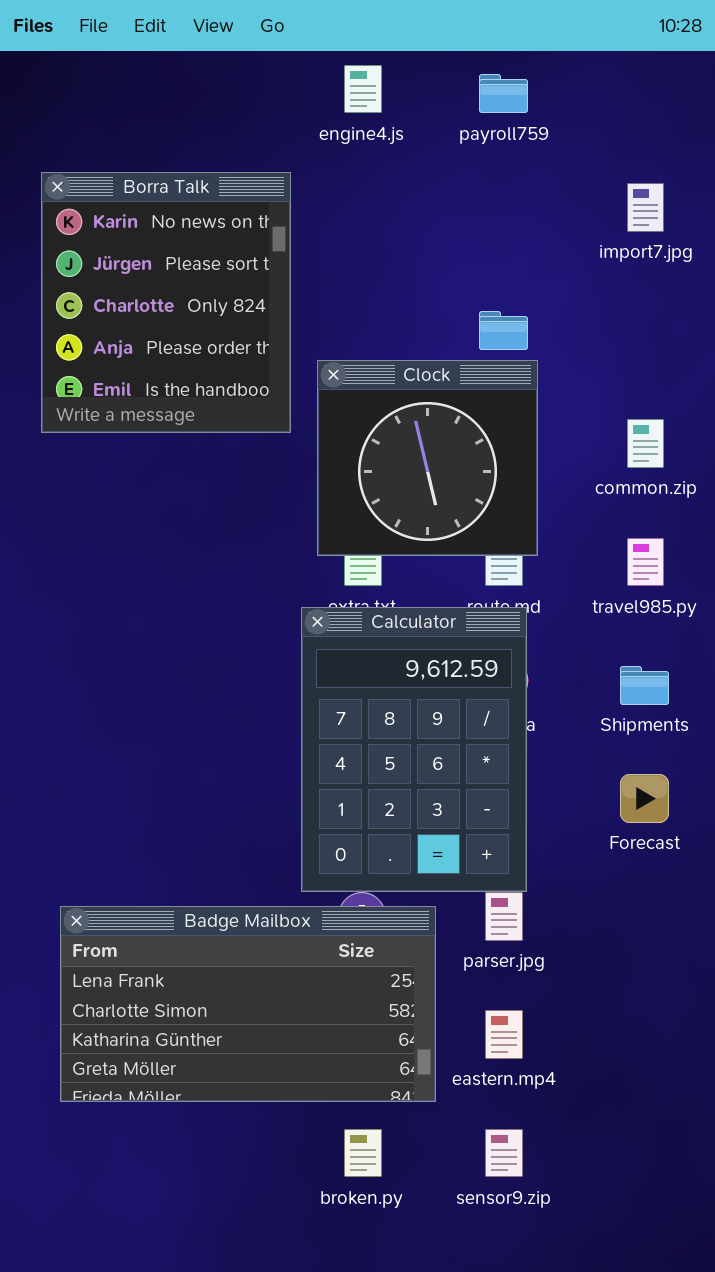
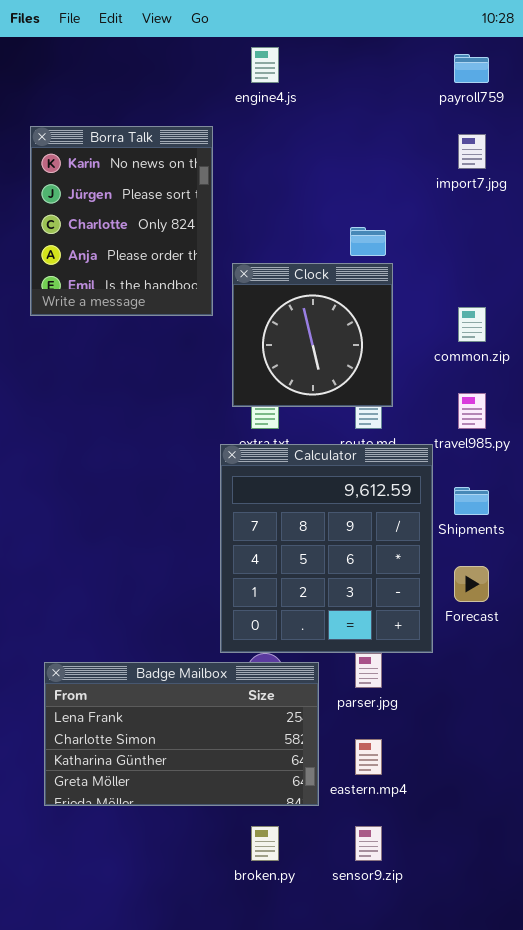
payroll759: [479,74,528,113] -> [454,54,489,83], moved
Calculator: [301,607,527,892] -> [220,444,433,653], resized

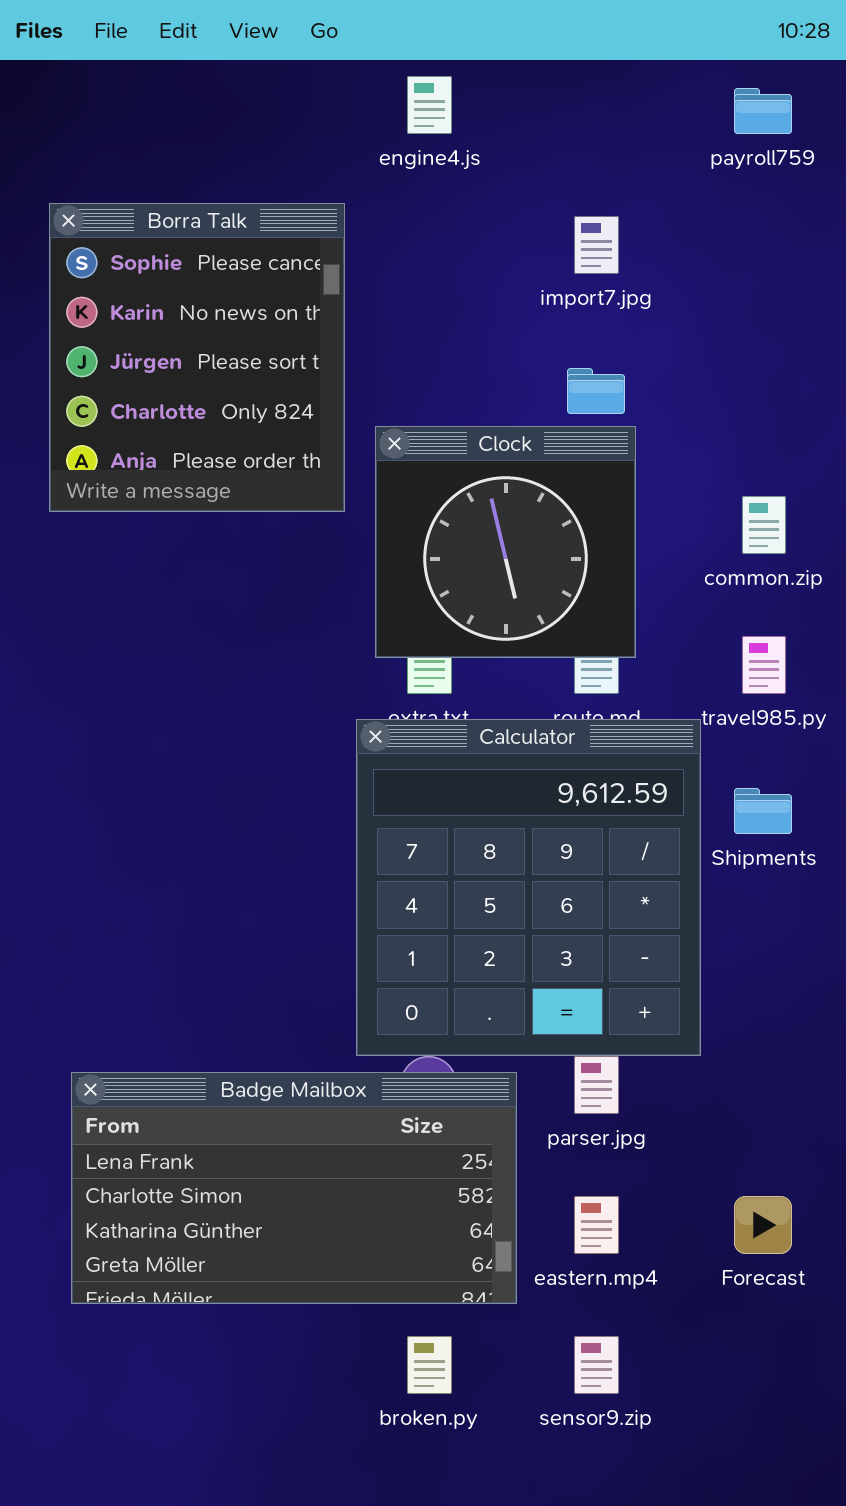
Borra Talk: [30,126,213,316] -> [49,203,345,512], scrolled up 1 row
import7.jpg: [458,134,486,169] -> [574,216,619,274], moved
Forecast: [454,566,489,602] -> [734,1196,792,1254], moved

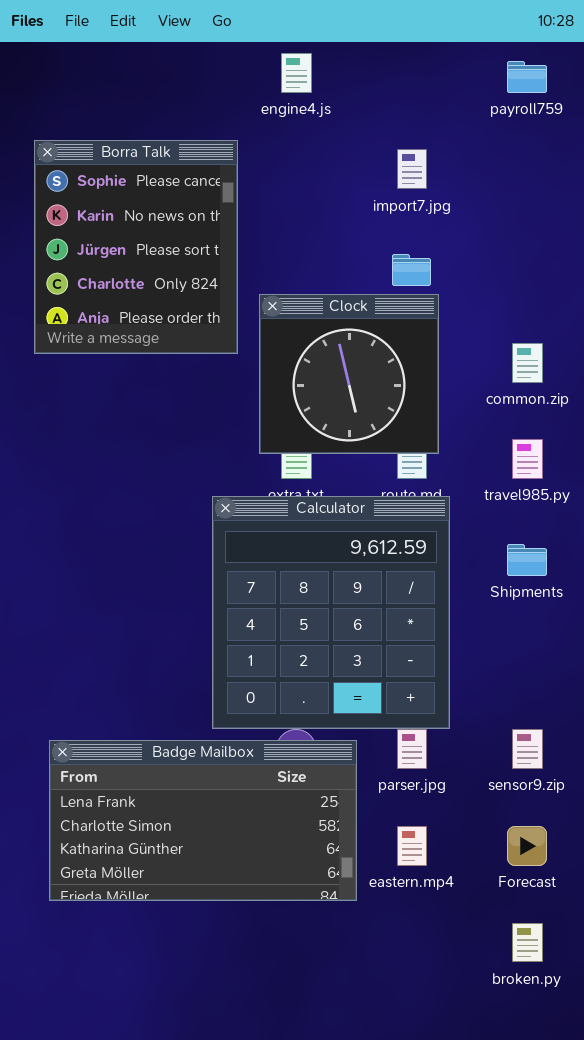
Calculator: [356,719,701,1056] -> [212,496,450,729], moved
broken.py: [407,1336,452,1394] -> [512,923,543,962], moved
sensor9.zip: [574,1336,619,1394] -> [512,729,543,769], moved

